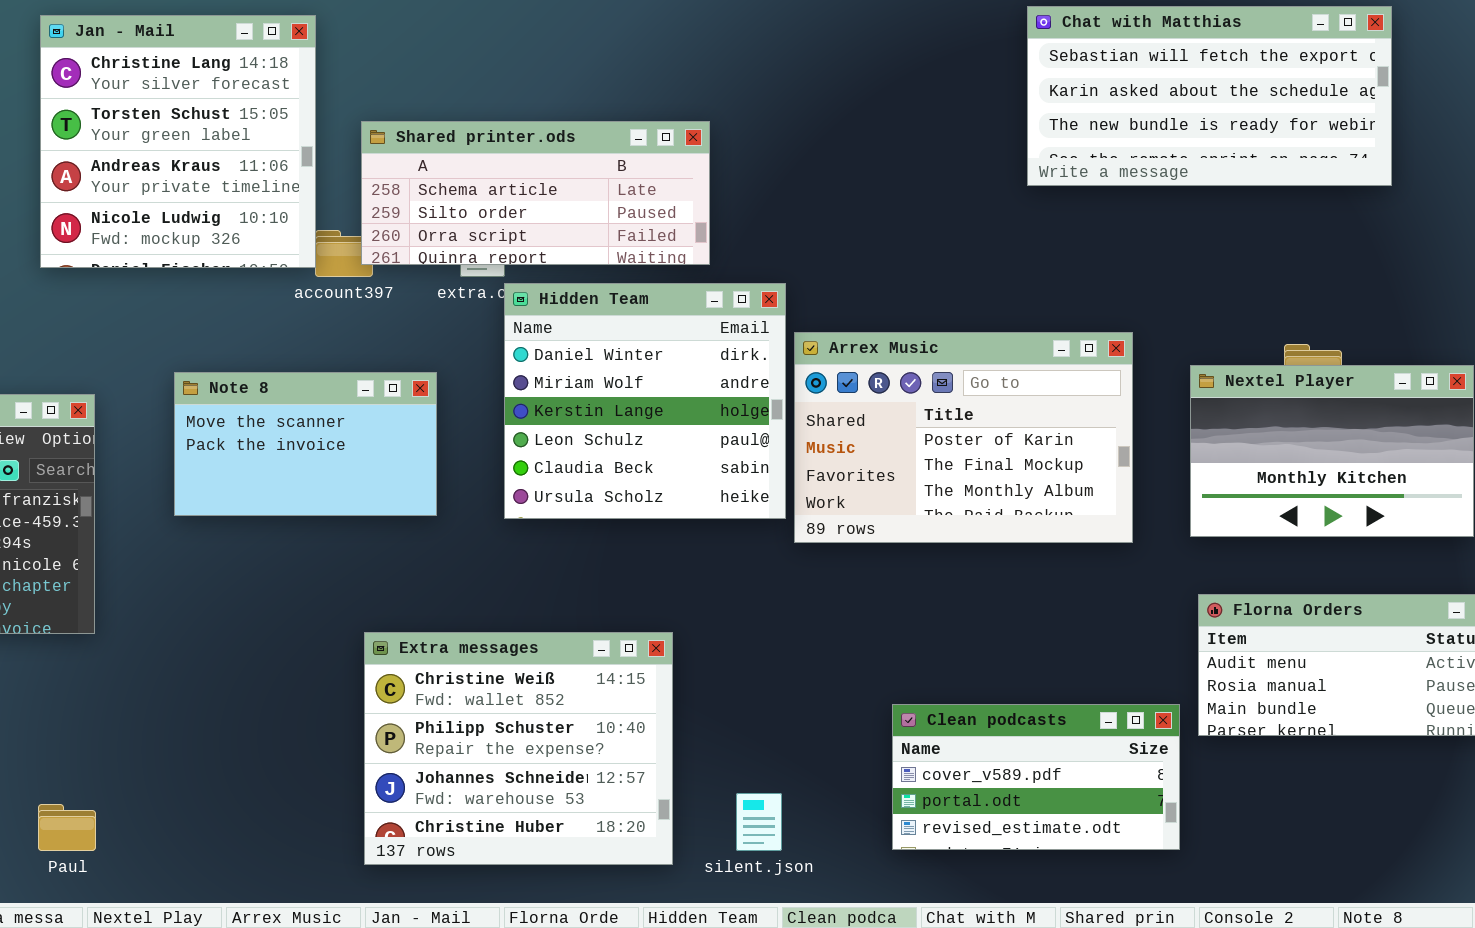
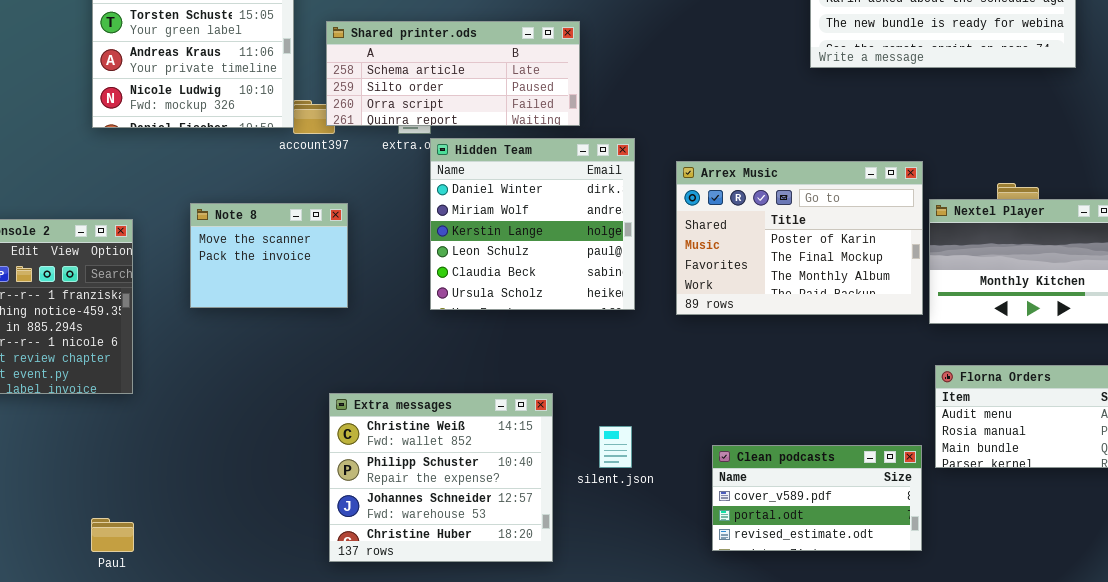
Arrex Music: [794,332,1133,543] -> [676,161,923,315], moved
Note 8: [174,372,437,516] -> [190,203,348,308], resized
silent.json: [736,793,782,851] -> [599,426,632,468], moved

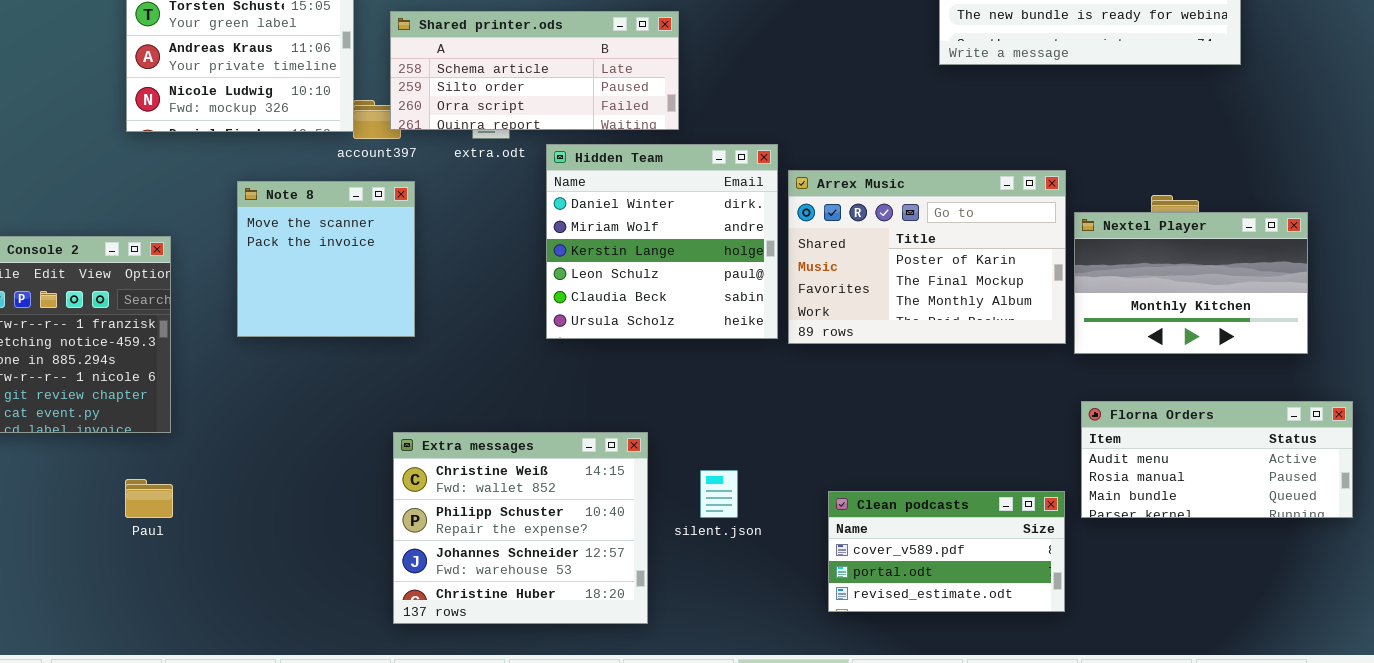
Hidden Team: [430,138,635,310] -> [546,144,778,339], moved
Note 8: [190,203,348,308] -> [237,181,415,337], resized
Paul: [91,518,134,552] -> [125,479,173,518], moved

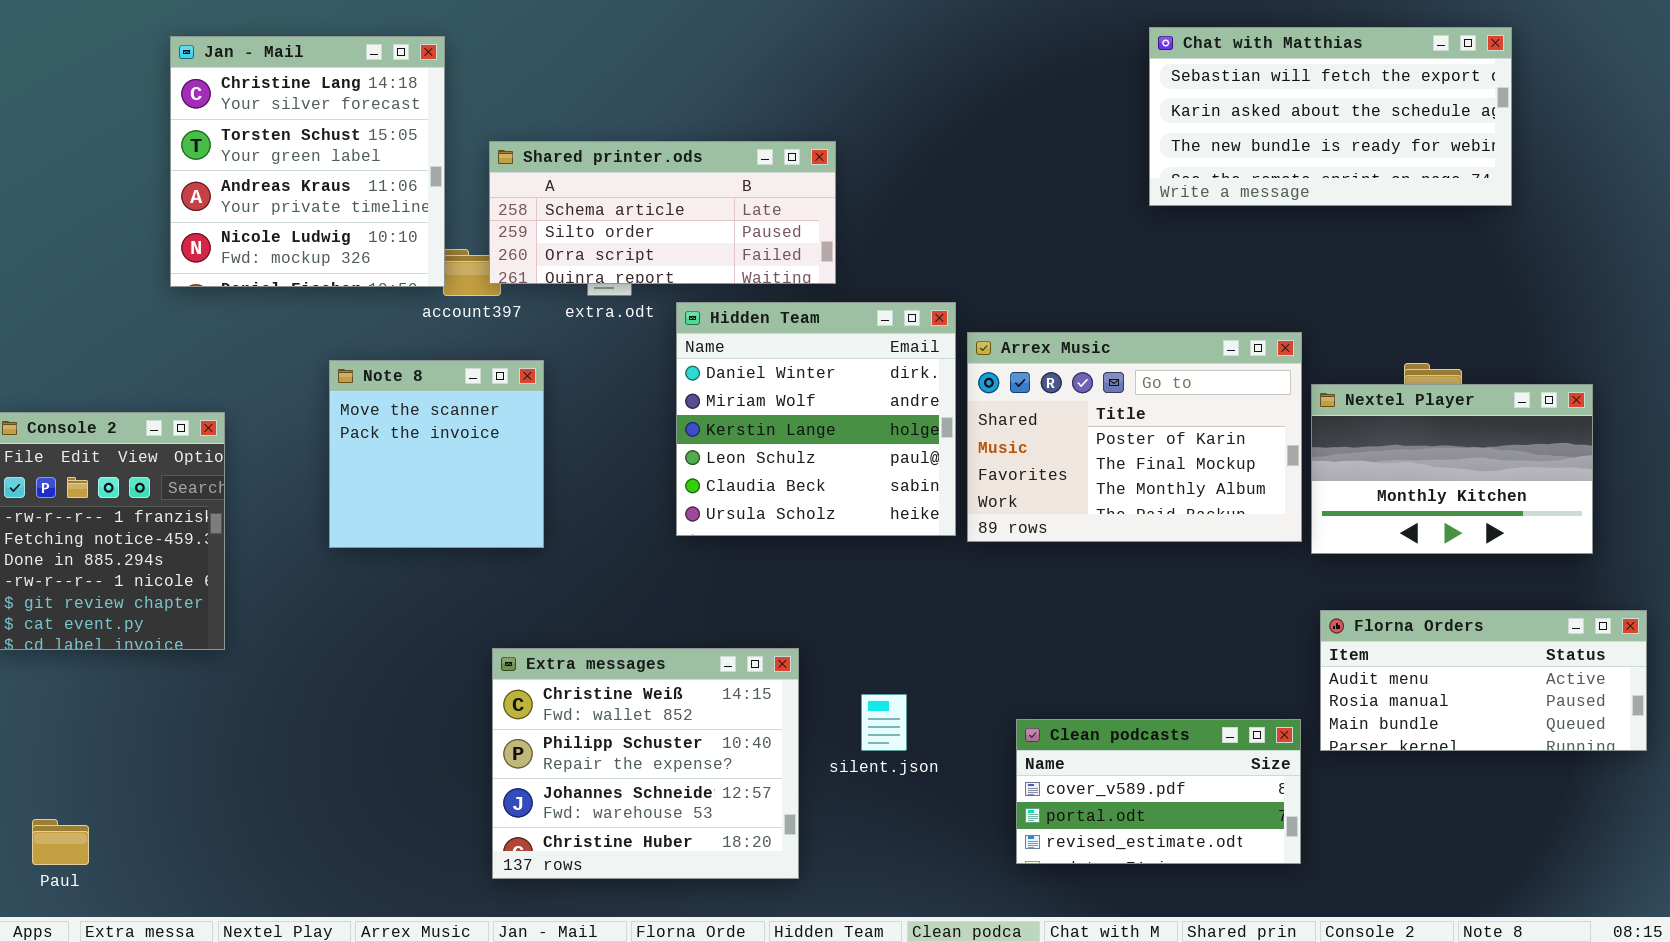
Note 8: [237,181,415,337] -> [329,360,544,548], moved
Paul: [125,479,173,518] -> [32,819,89,865], moved

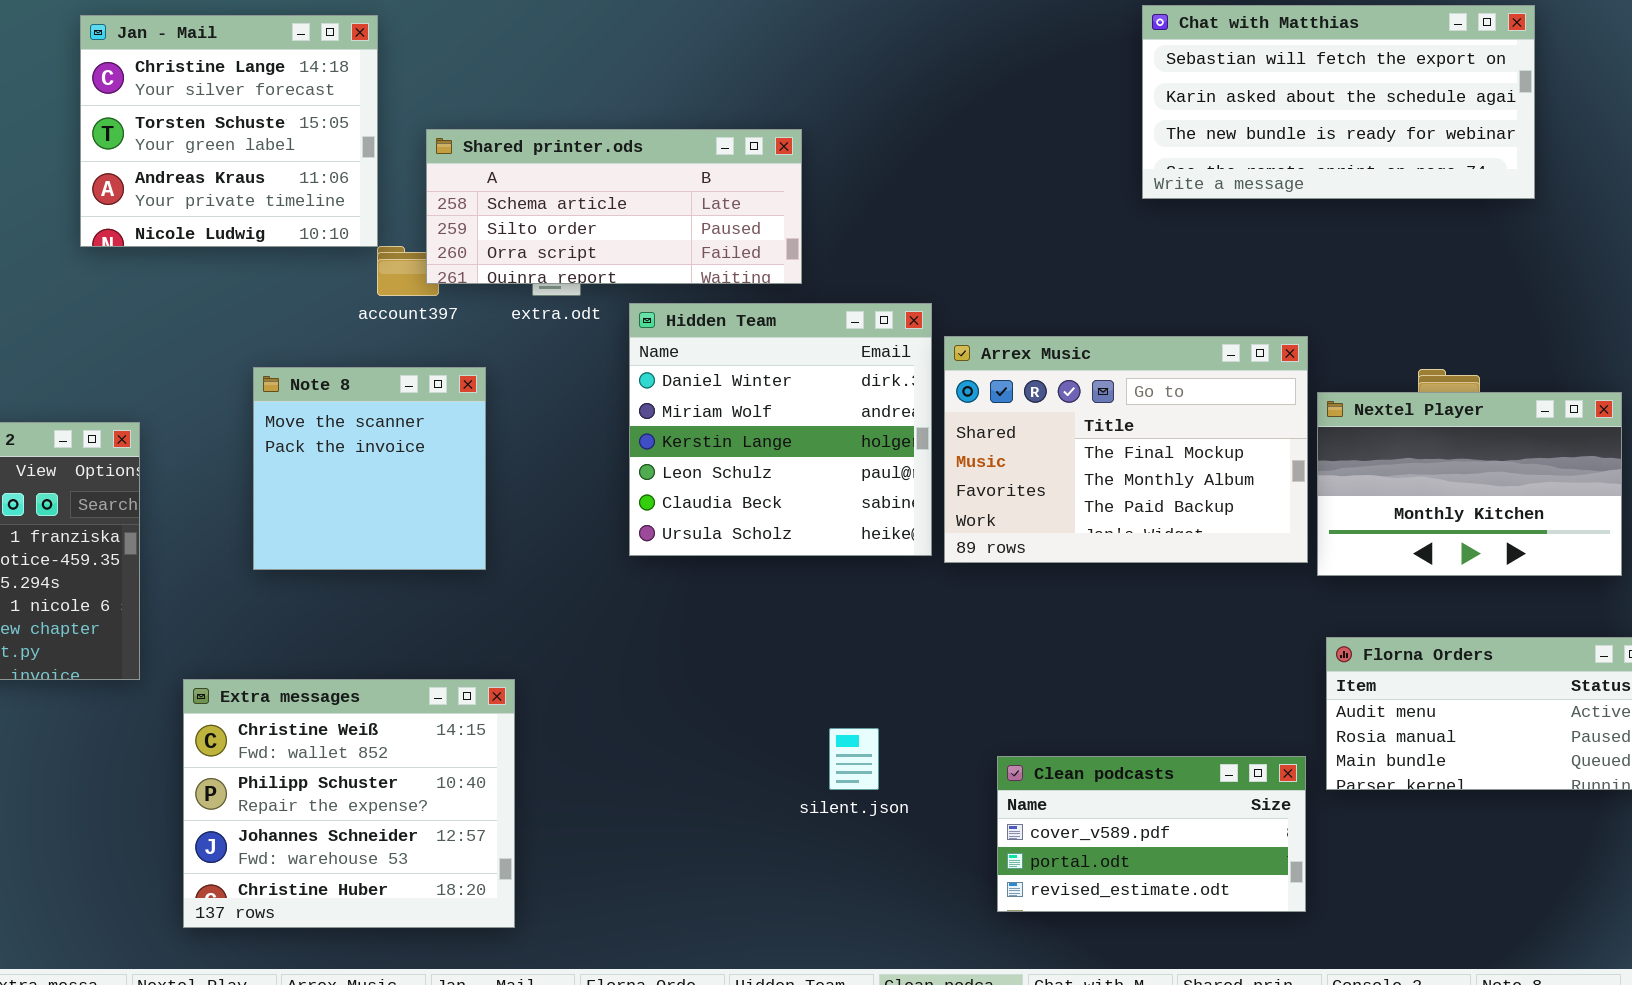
Jan - Mail: [170,36,445,287] -> [80,15,378,247], resized
Arrex Music: [967,332,1302,542] -> [944,336,1308,563], scrolled down 1 row
Extra messages: [492,648,799,879] -> [183,679,515,928], moved

